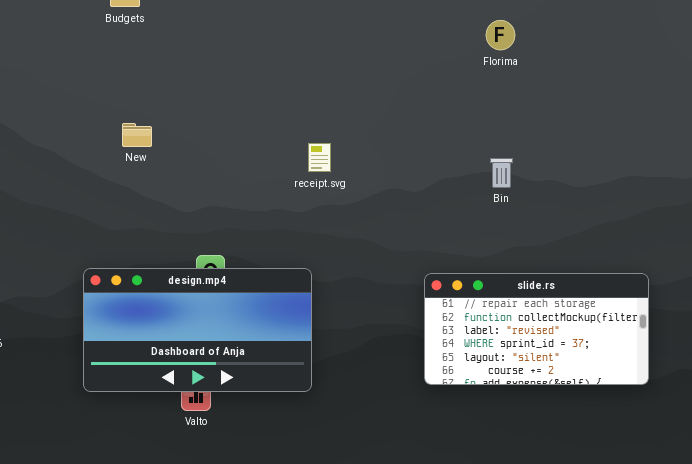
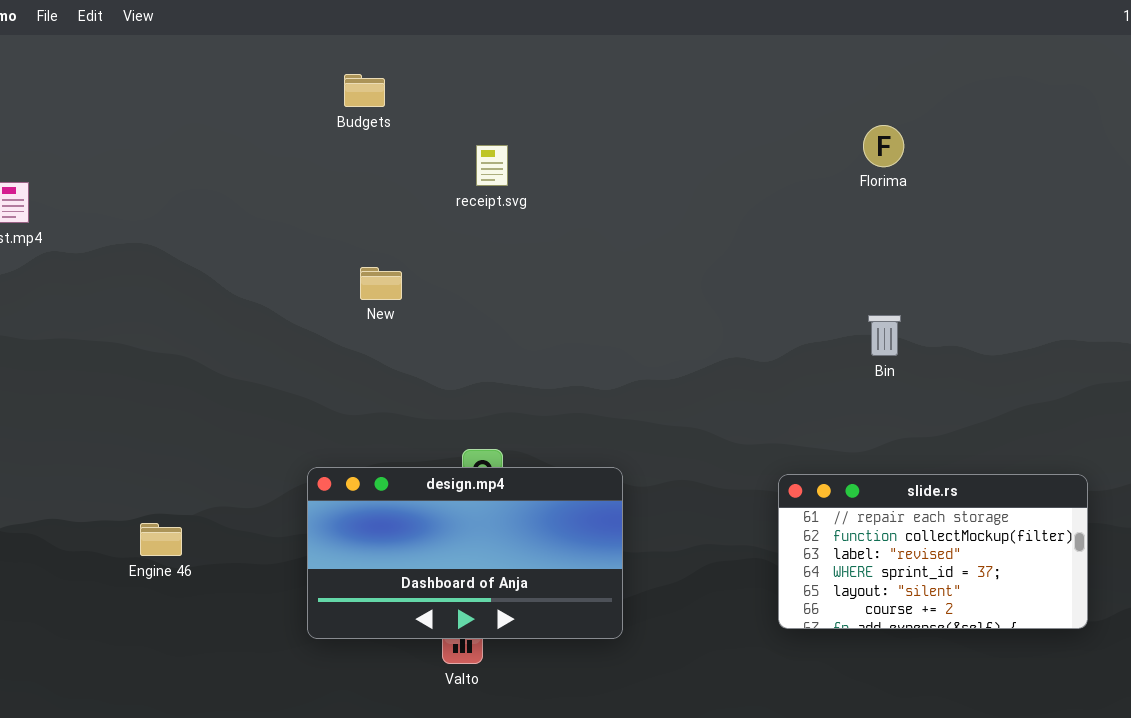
receipt.svg: [308,143,331,172] -> [476,145,508,186], moved

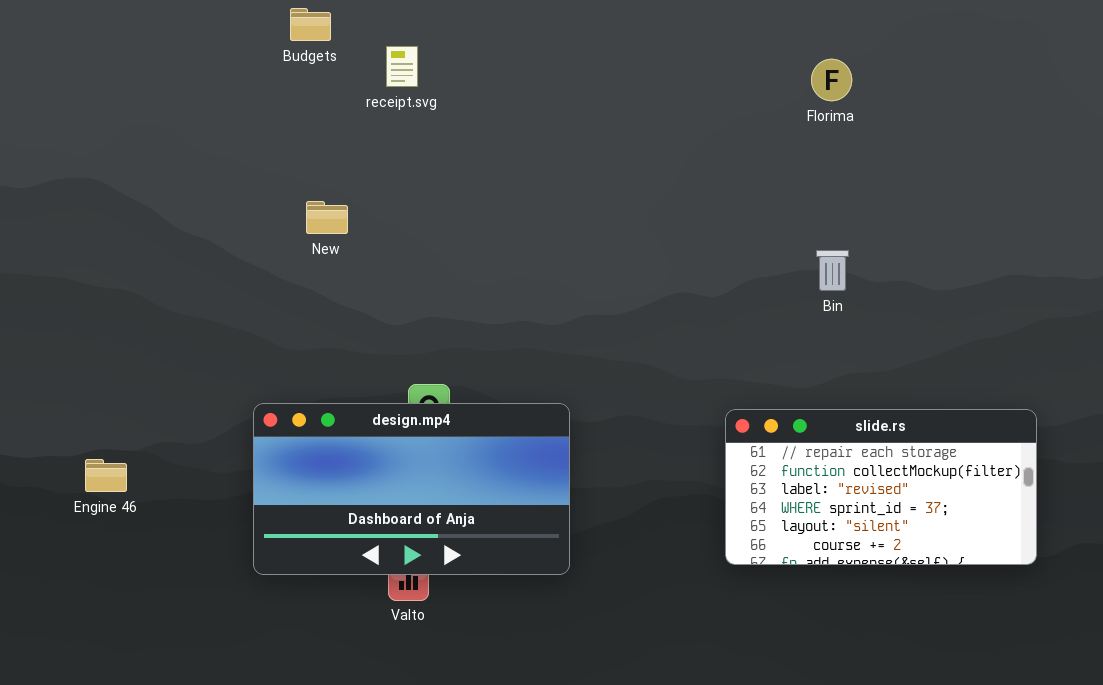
receipt.svg: [476,145,508,186] -> [386,46,418,87], moved

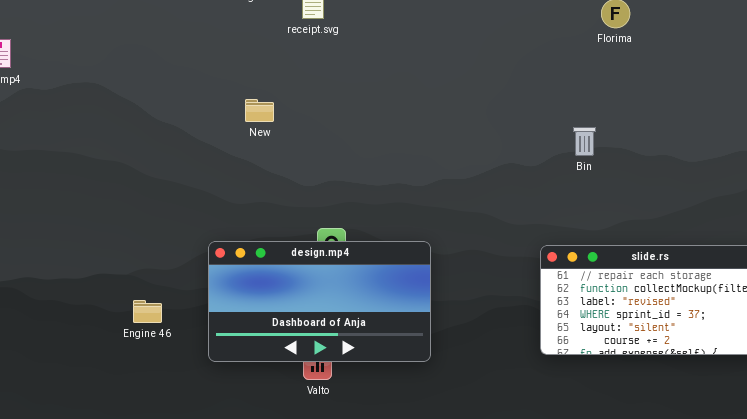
Bin: [816,250,849,291] -> [573,127,596,156], moved
Engine 46: [85,459,127,492] -> [133,300,162,323], moved

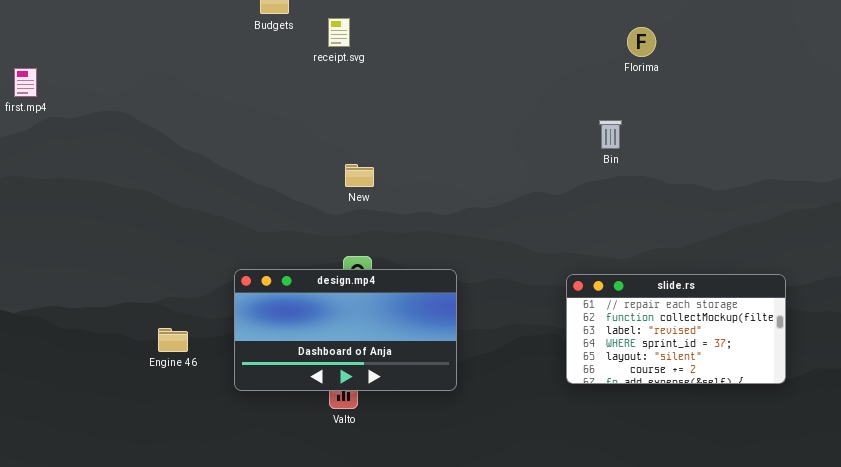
New: [245,99,274,122] -> [345,164,374,187], moved
Bin: [573,127,596,156] -> [599,120,622,149], moved

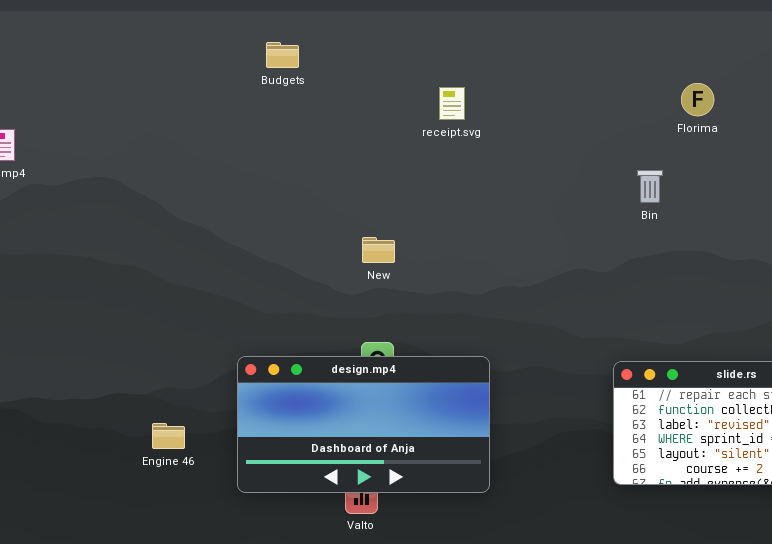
receipt.svg: [328,18,350,47] -> [439,87,465,120], moved
Bin: [599,120,622,149] -> [637,170,663,203], moved

